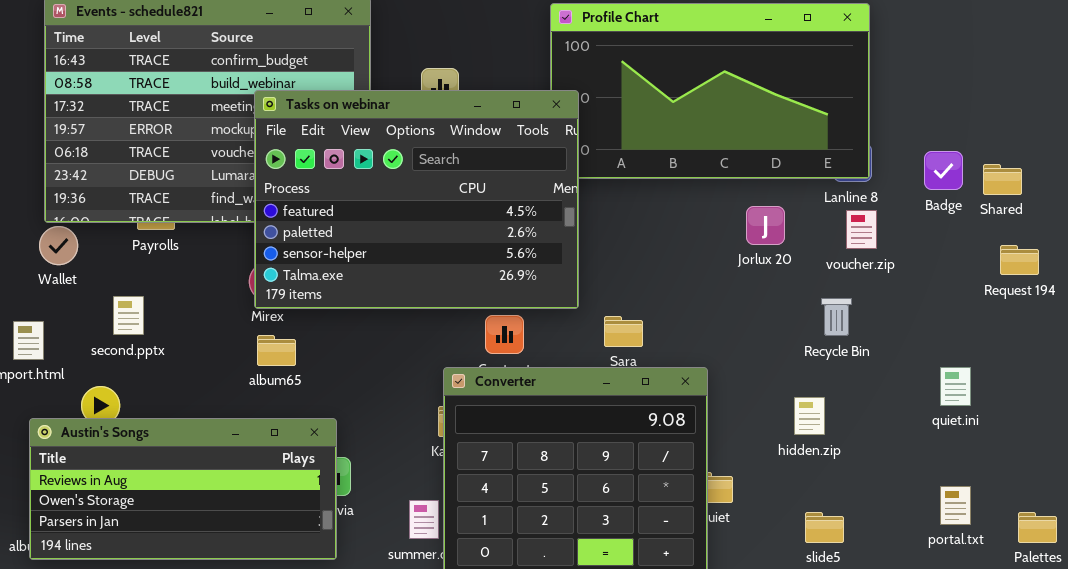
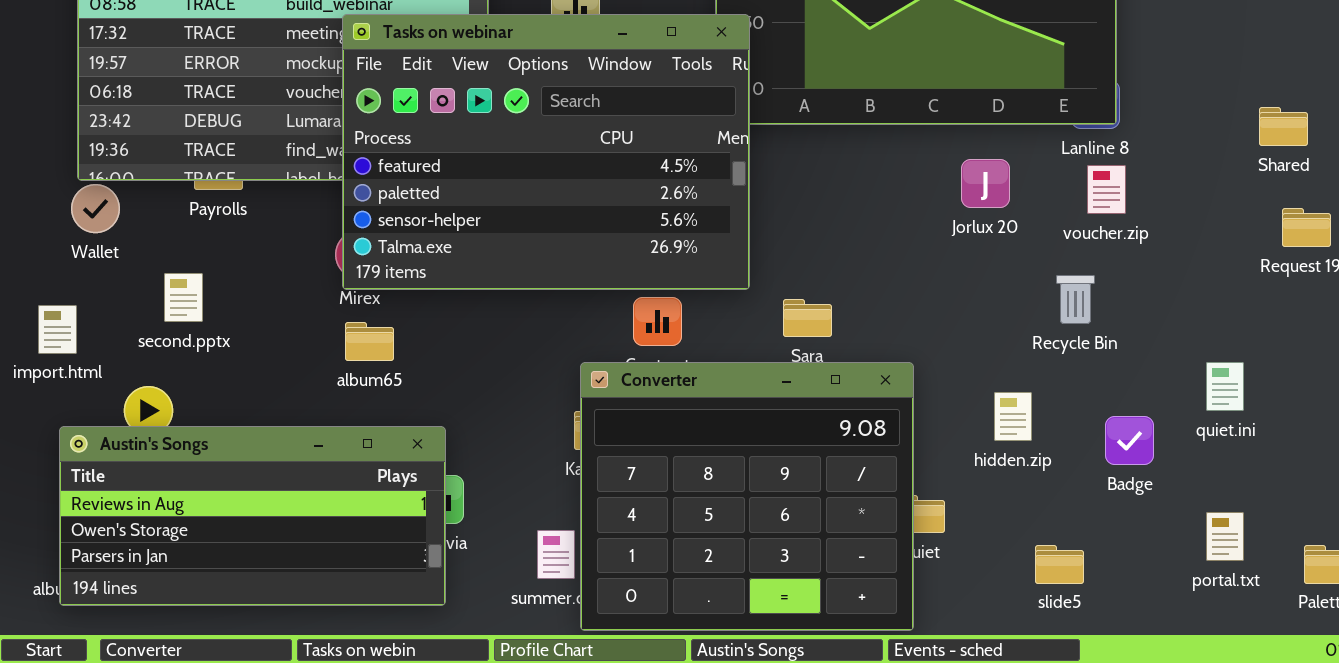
Badge: [924,151,963,190] -> [1105,416,1154,465], moved
hidden.zip: [794,397,825,435] -> [994,392,1032,441], moved

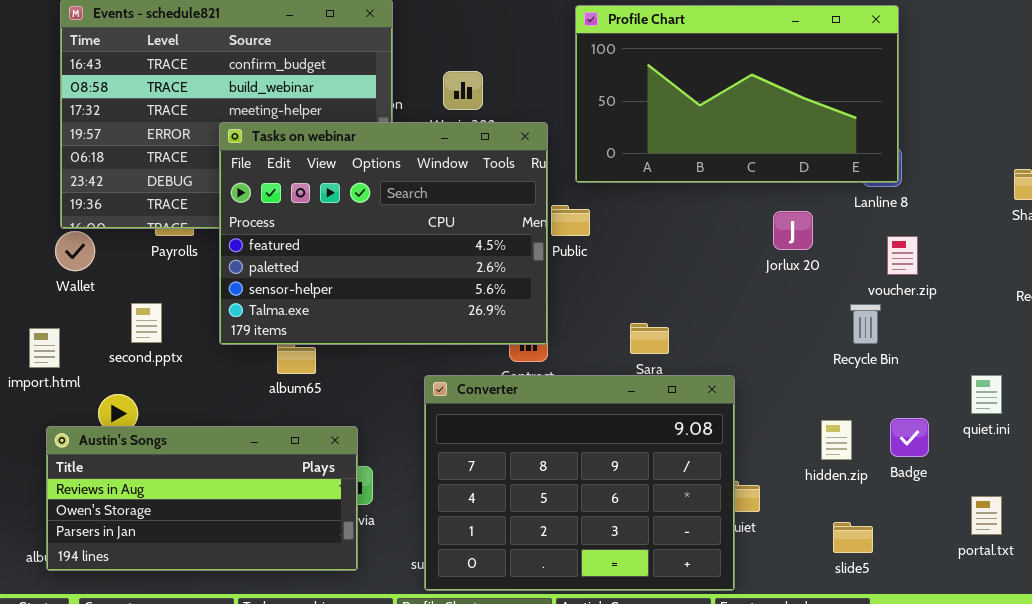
Tasks on webinar: [342,14,750,290] -> [219,122,548,345], moved
voucher.zip: [1087,165,1126,214] -> [887,236,918,275], moved
Converter: [580,362,914,631] -> [424,375,735,591], resized
hidden.zip: [994,392,1032,441] -> [821,420,852,460], moved

